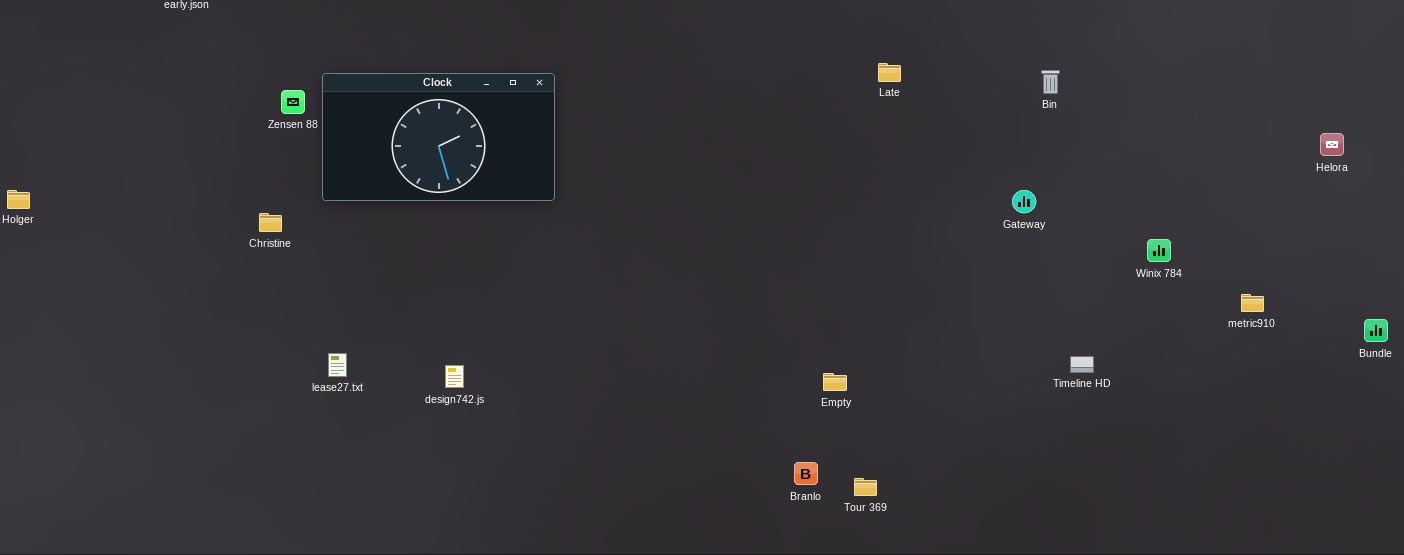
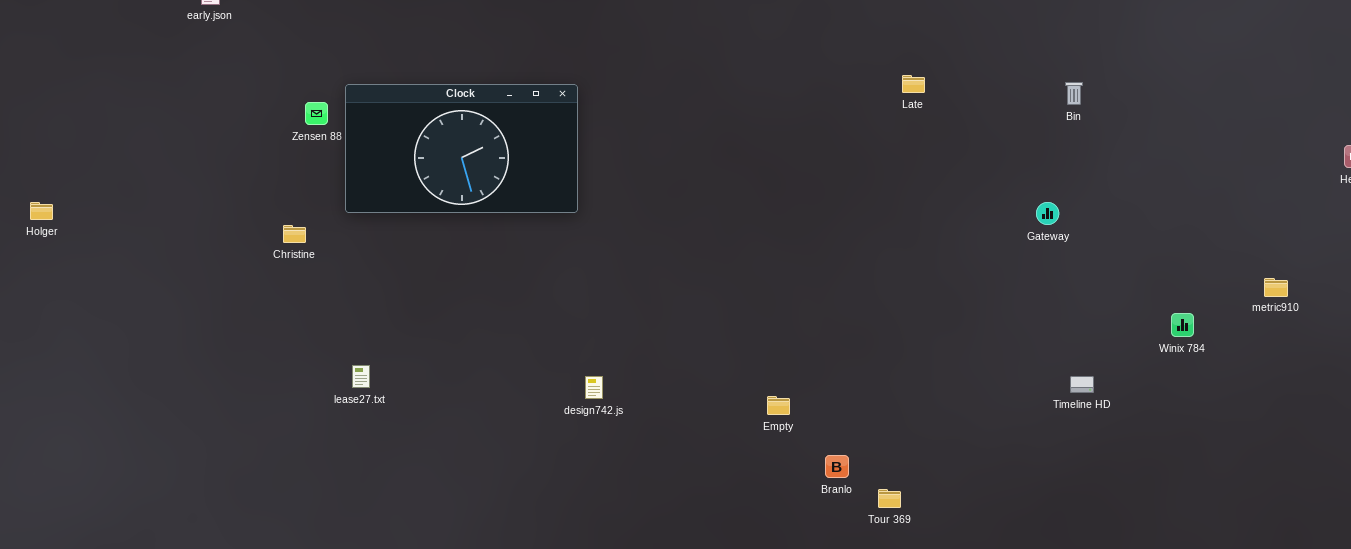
Winix 784: [1147,239,1171,262] -> [1171,313,1194,337], moved
metric910: [1241,294,1264,312] -> [1264,278,1288,297], moved
Timeline HD: [1070,356,1094,373] -> [1070,376,1094,393], moved
design742.js: [445,365,464,388] -> [585,376,603,399], moved
Empty: [823,373,847,391] -> [767,396,790,415], moved
Branlo: [794,462,818,485] -> [825,455,849,478], moved

